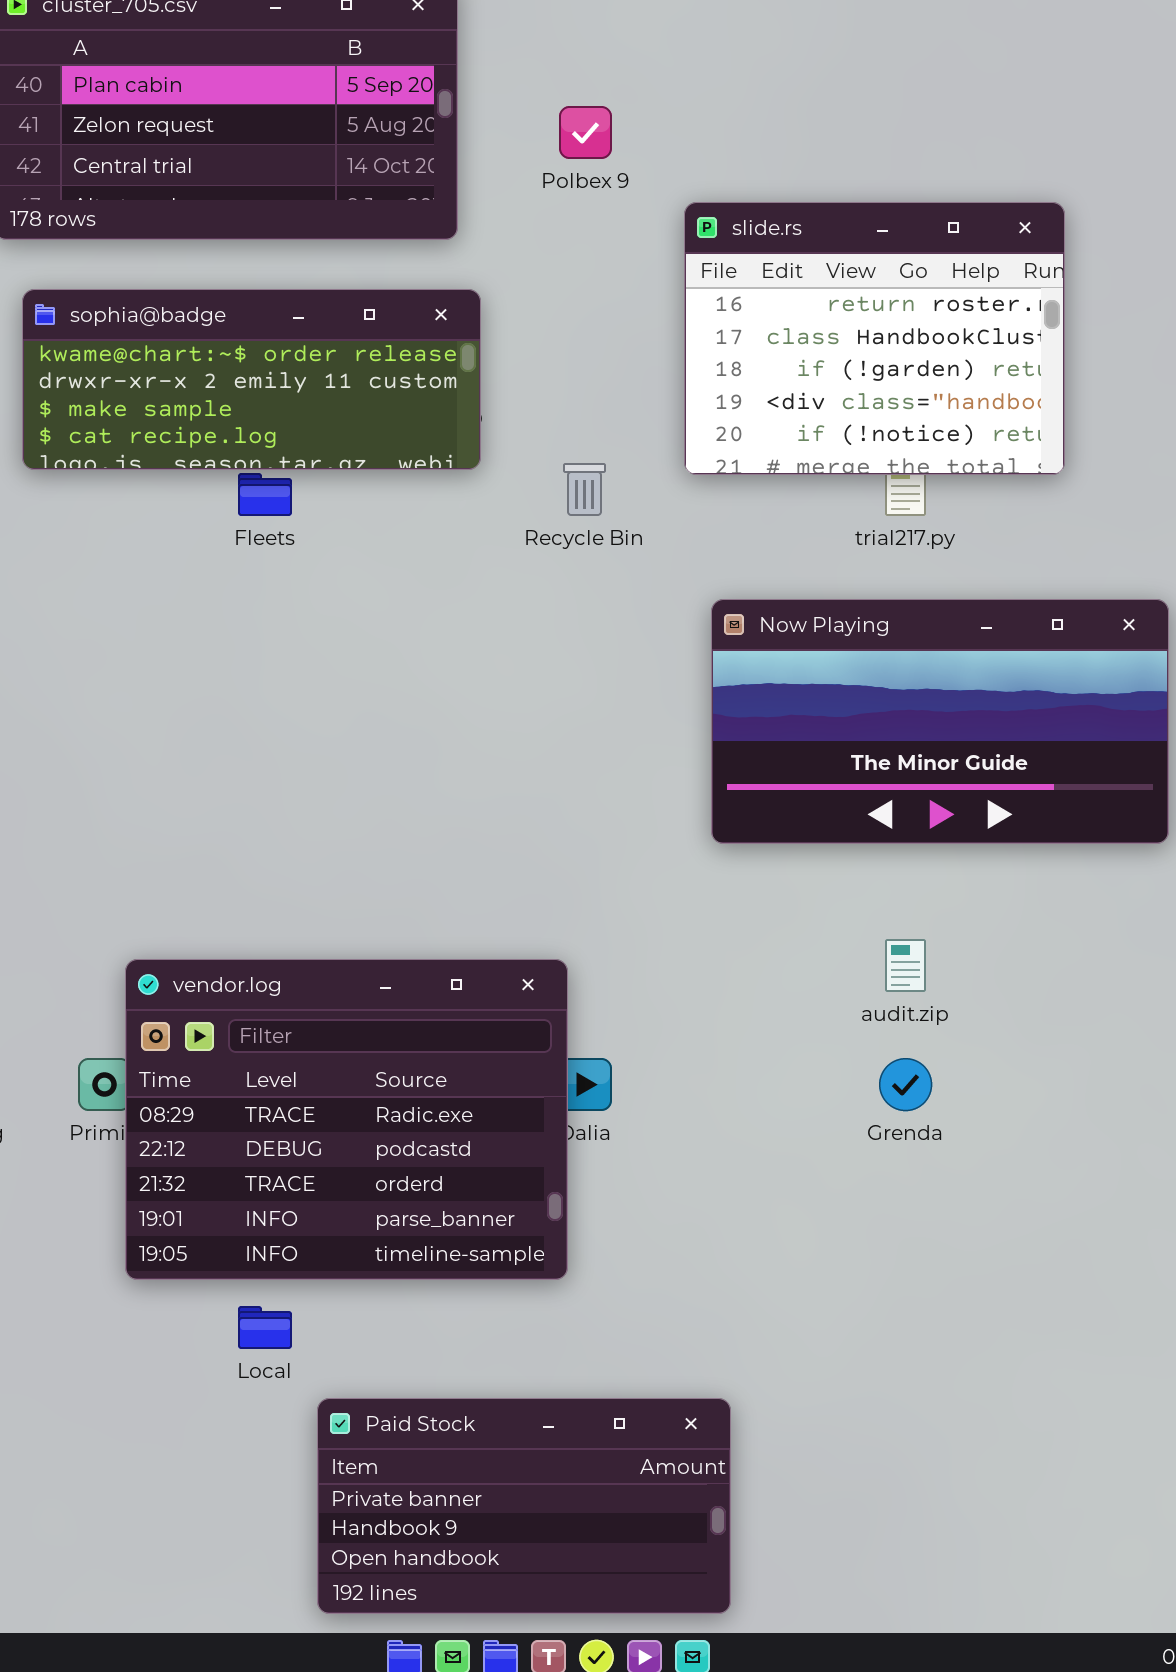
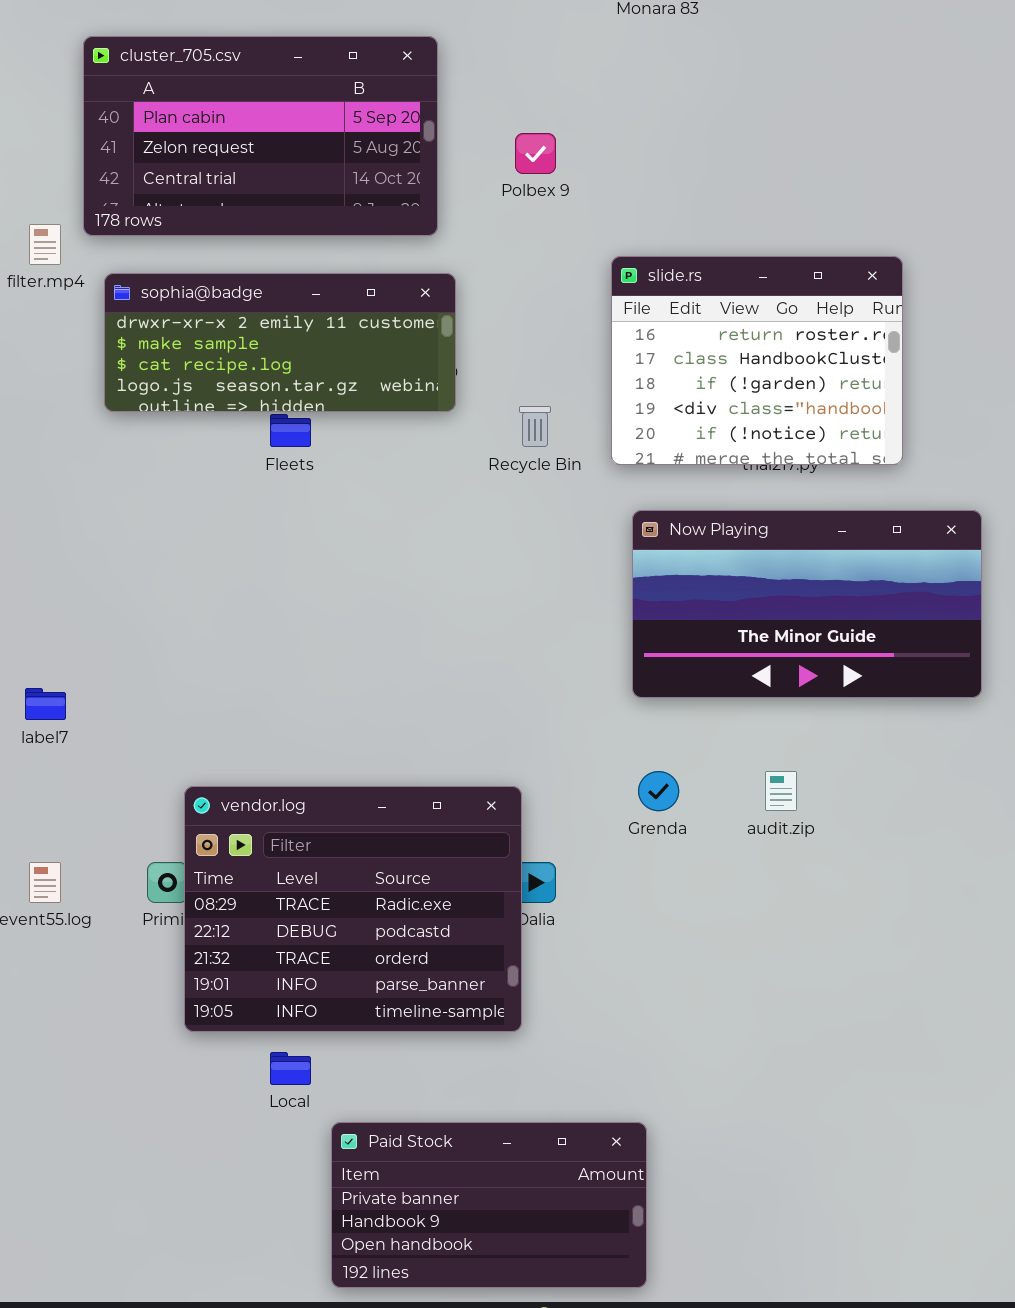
slide.rs: [684,202,1065,475] -> [611,256,903,465], moved
sophia@badge: [22,289,481,470] -> [104,273,456,412], scrolled down 1 row
Grenda: [879,1058,932,1111] -> [638,771,679,811], moved

